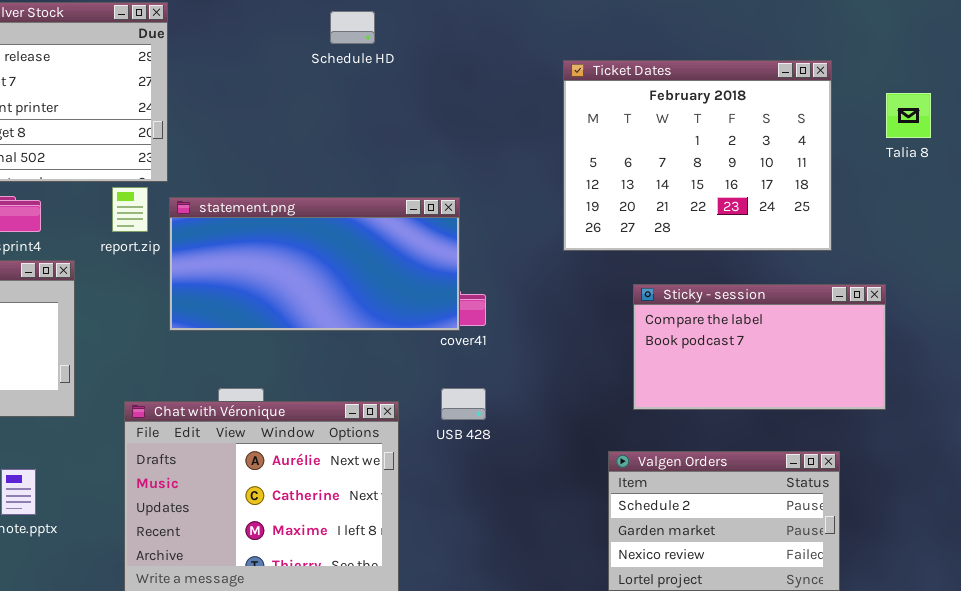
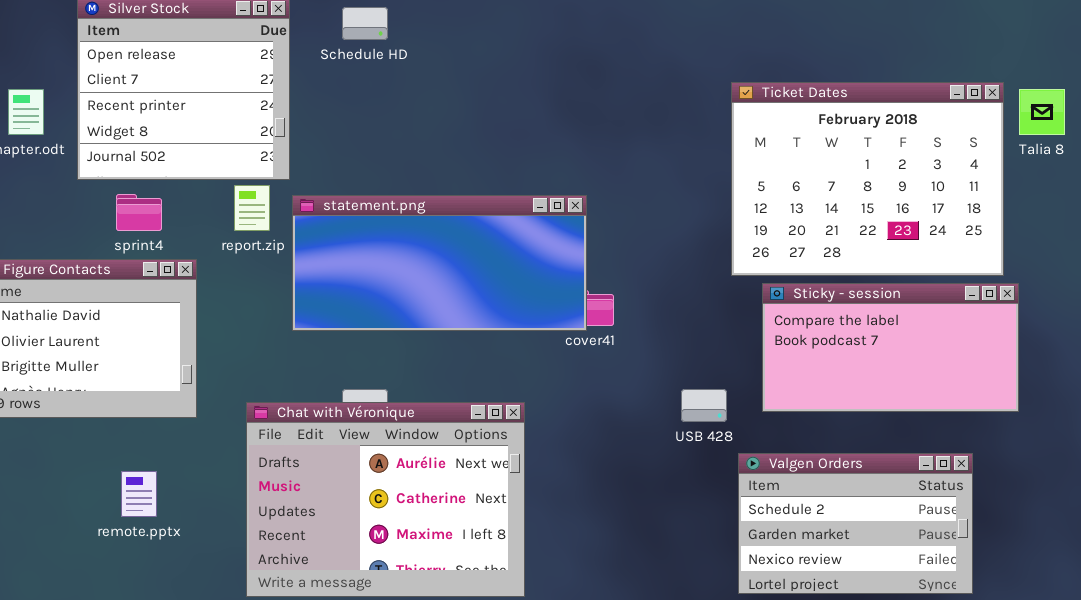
Schedule HD: [330,11,375,44] -> [342,7,388,40], moved
Ticket Dates: [563,60,832,251] -> [731,82,1004,276], moved
USB 428: [441,388,486,420] -> [681,389,727,422], moved

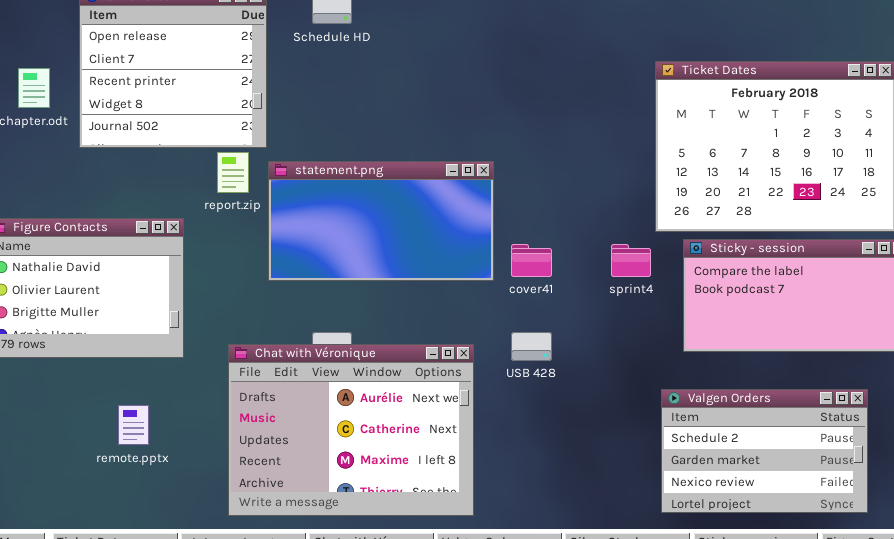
sprint4: [116,194,162,231] -> [611,244,651,277], moved
statement.png: [292,195,587,331] -> [268,161,494,281], resized
USB 428: [681,389,727,422] -> [511,332,552,361], moved

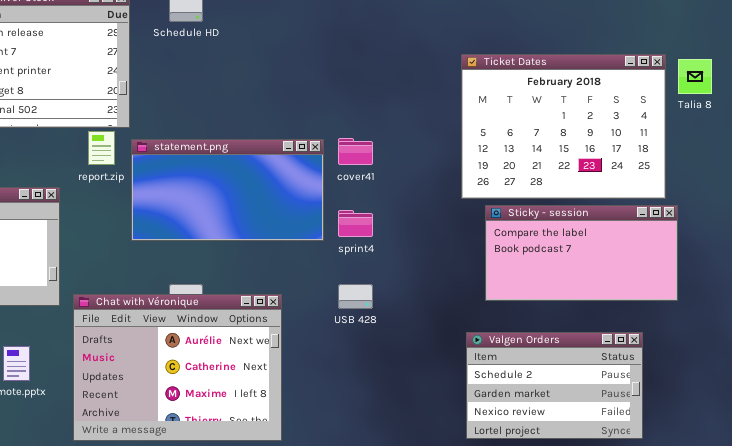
cover41: [511,244,552,277] -> [338,138,373,165], moved
sprint4: [611,244,651,277] -> [338,210,373,237], moved
Chat with Véronique: [228,344,474,516] -> [73,294,282,441], moved

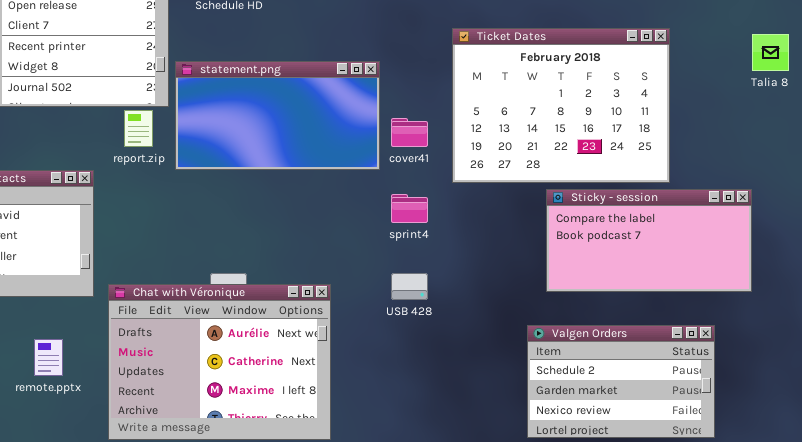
Ticket Dates: [461,54,666,199] -> [452,28,670,183], moved
statement.png: [131,139,324,241] -> [175,61,380,170], moved

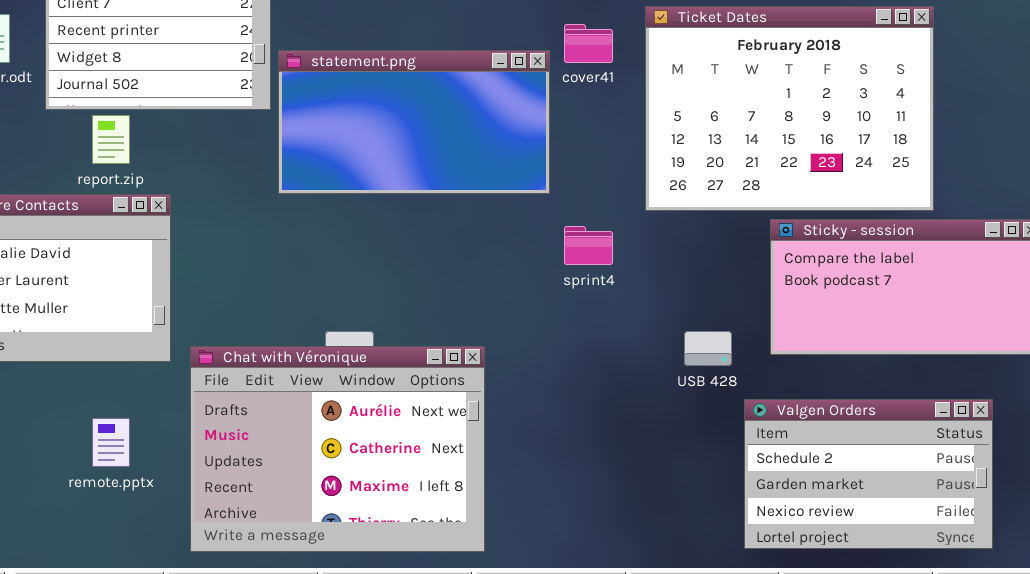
report.zip: [124,110,153,147] -> [92,115,130,164], moved
cover41: [391,118,428,147] -> [564,24,613,63], moved
USB 428: [391,273,428,300] -> [684,331,732,366], moved

